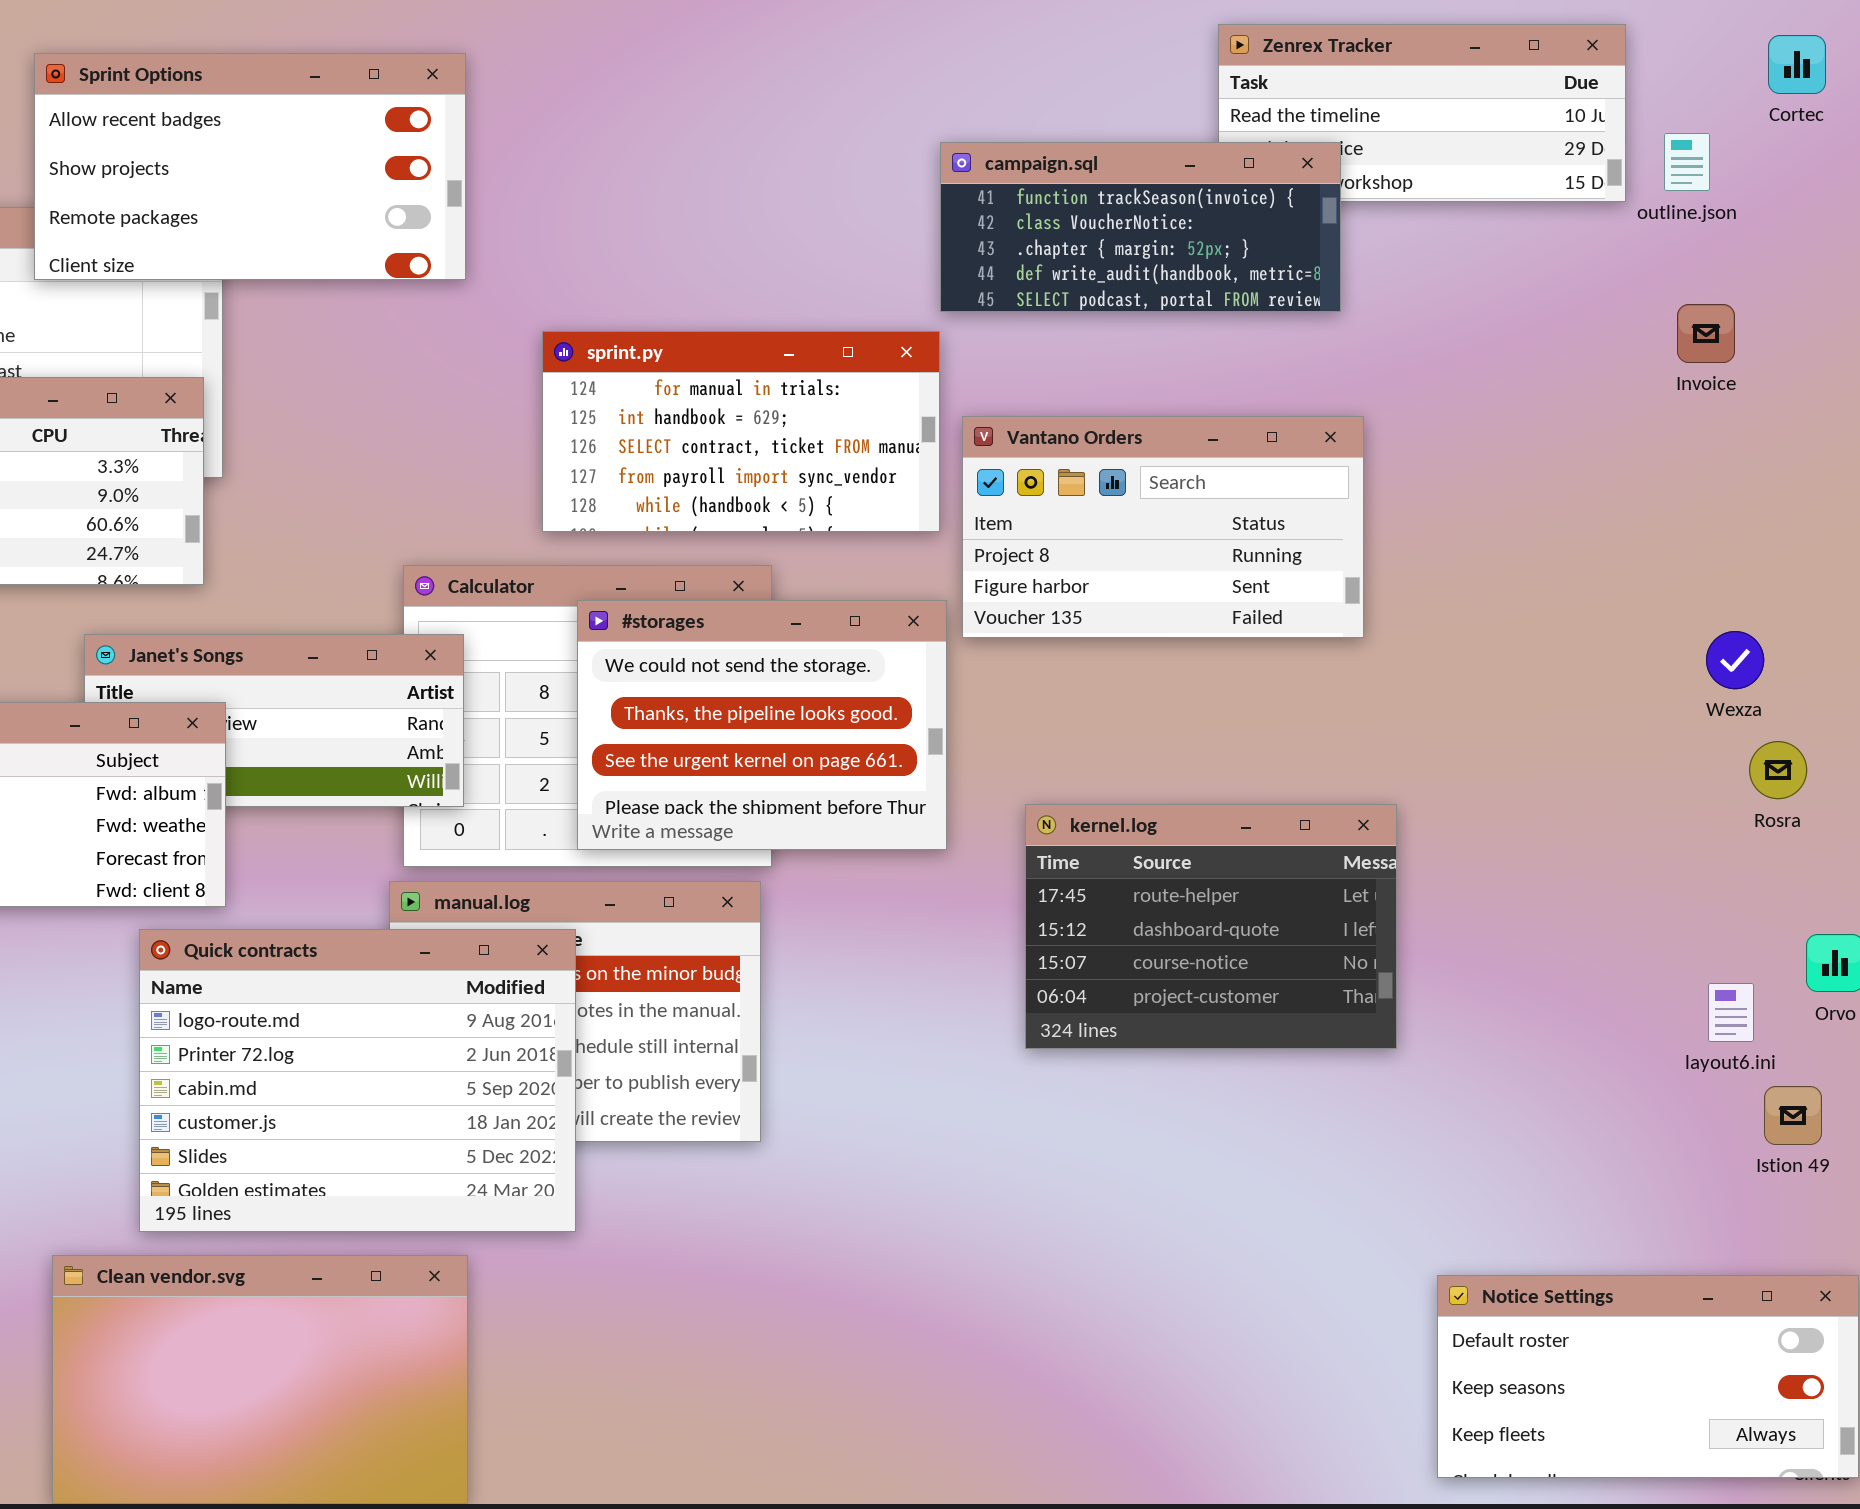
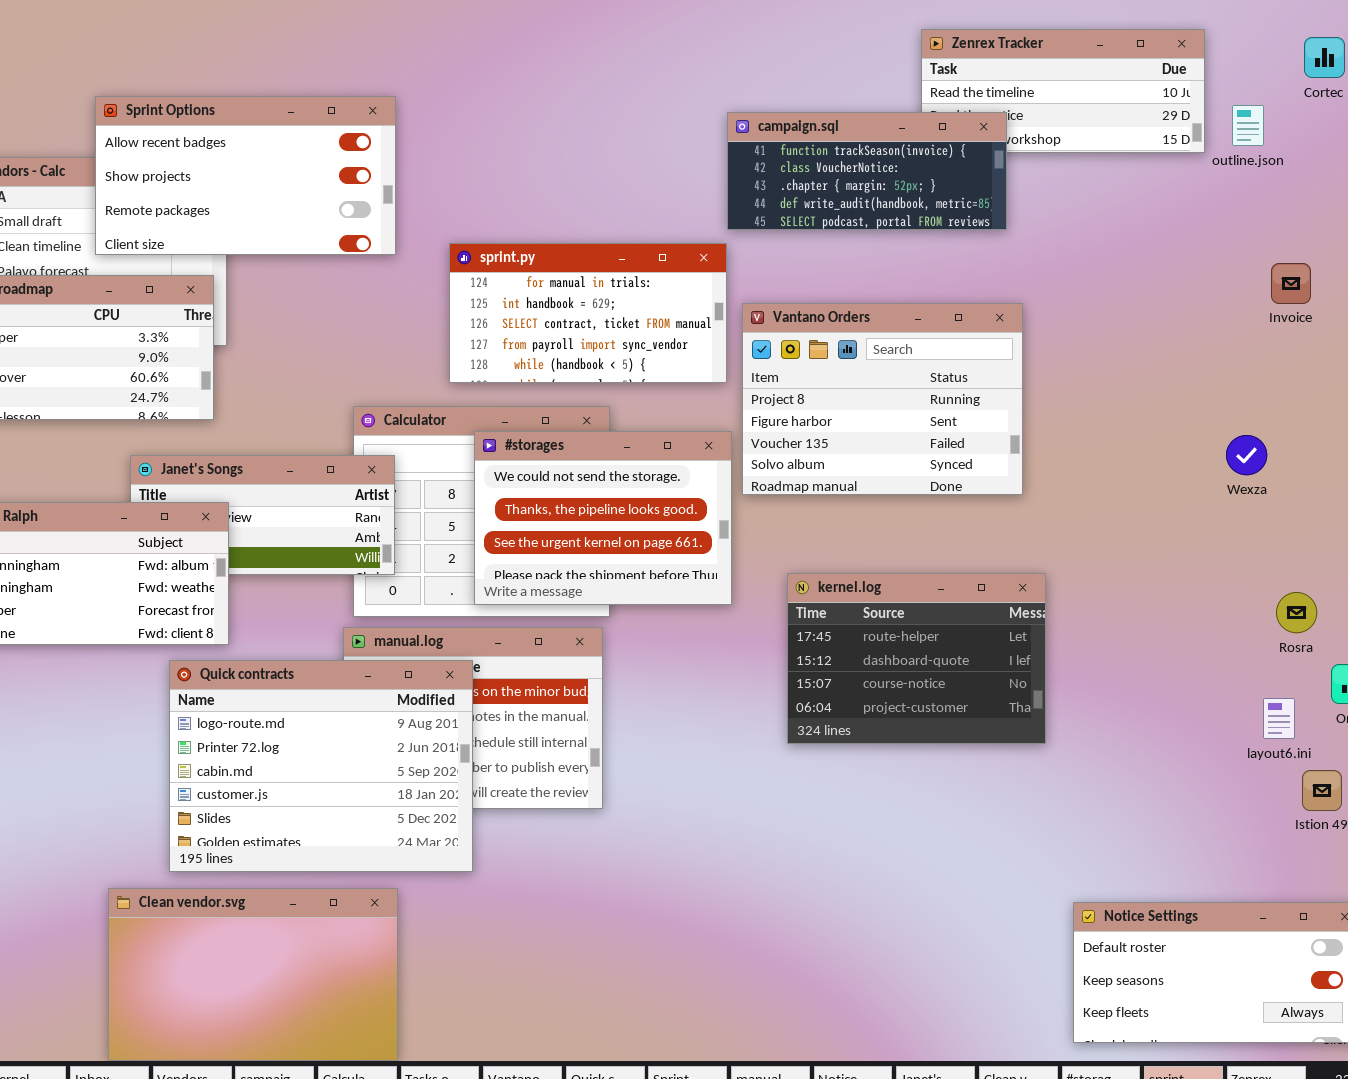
Sprint Options: [34,53,466,280] -> [95,96,396,255], moved
Invoice: [1677,304,1735,363] -> [1271,263,1311,304], moved
Vantano Orders: [962,416,1364,638] -> [742,303,1023,495], resized
Wexza: [1706,631,1764,689] -> [1226,435,1267,475], moved
Rosra: [1749,741,1807,799] -> [1276,592,1317,633], moved

